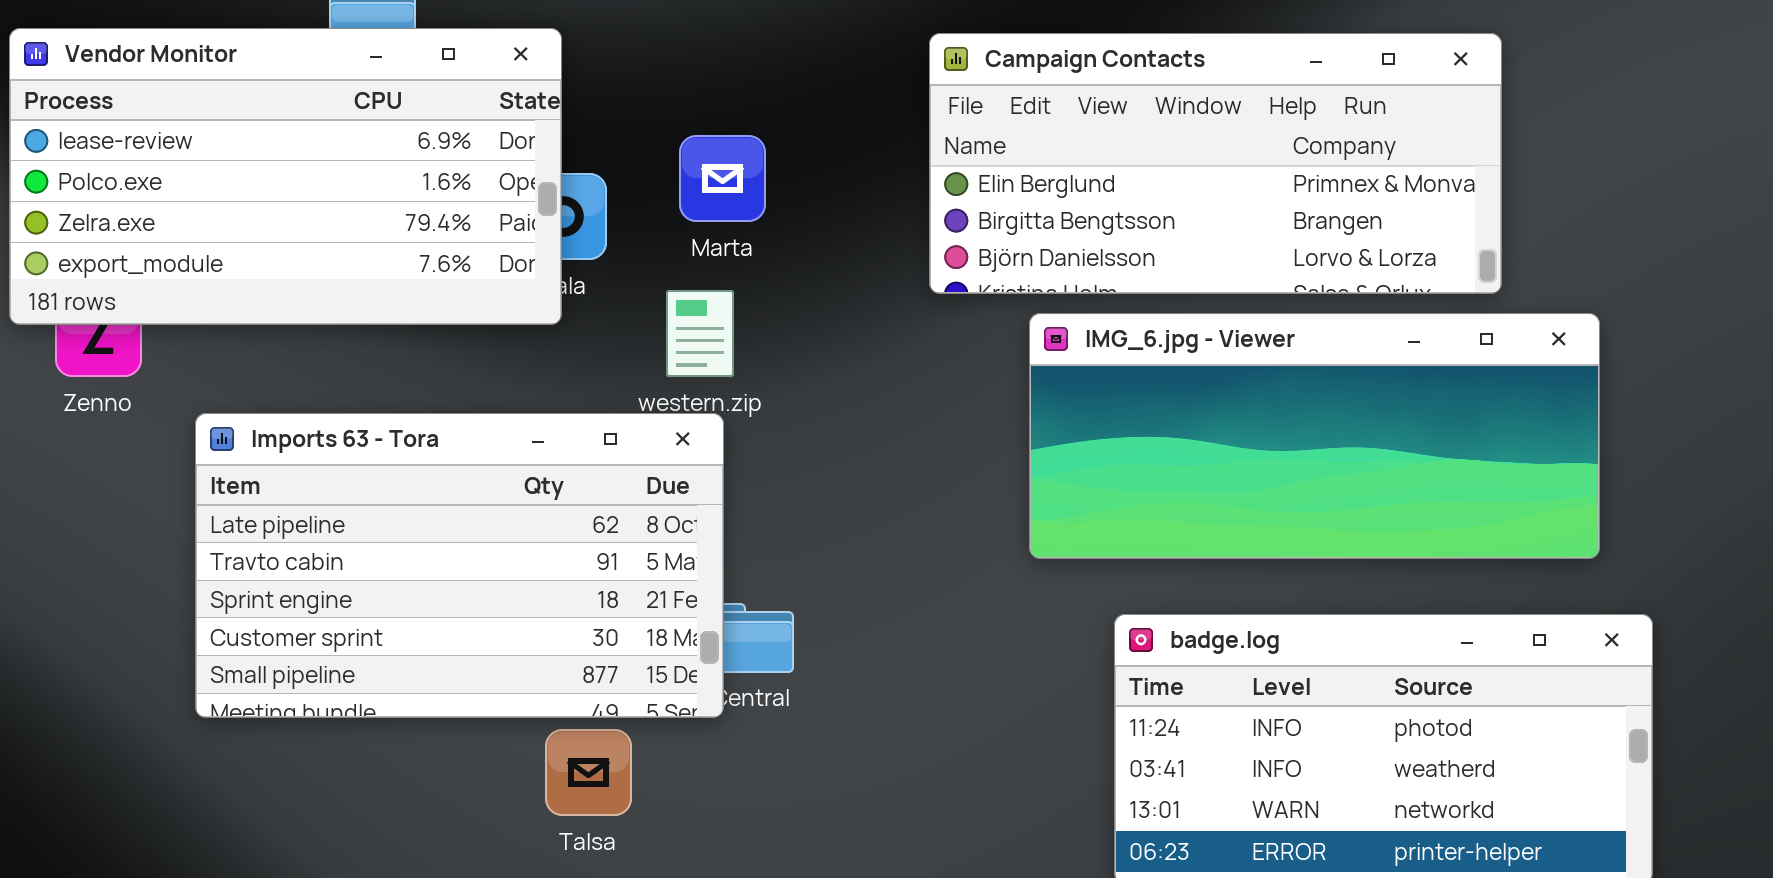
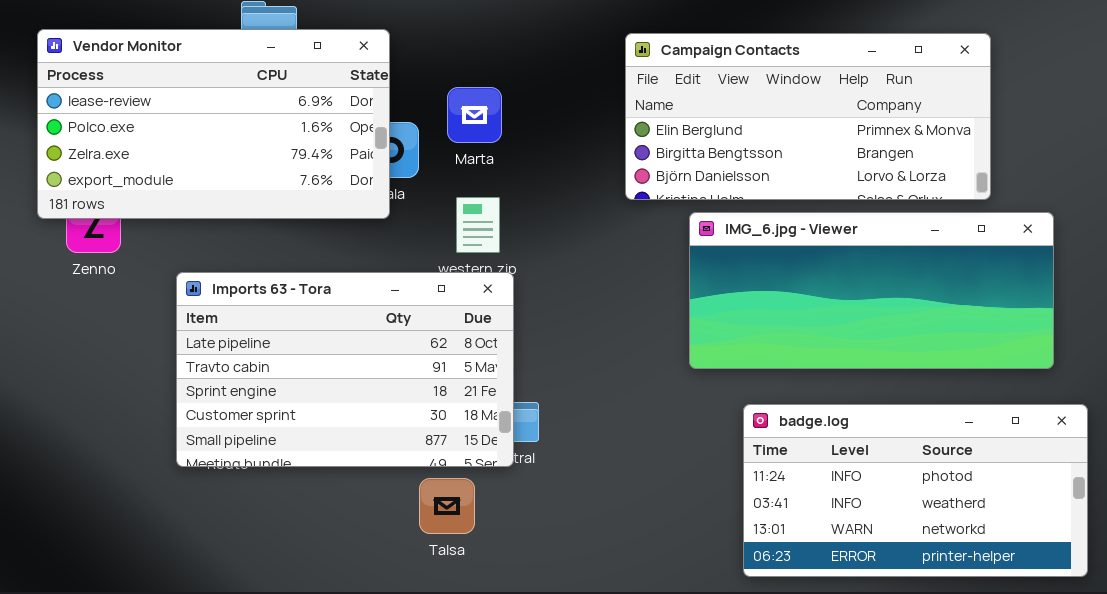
Marta: [679,135,766,222] -> [447,87,502,143], moved
Imports 63 - Tora: [195,413,724,718] -> [176,272,514,467], moved
Talsa: [545,729,632,816] -> [419,478,475,534], moved

